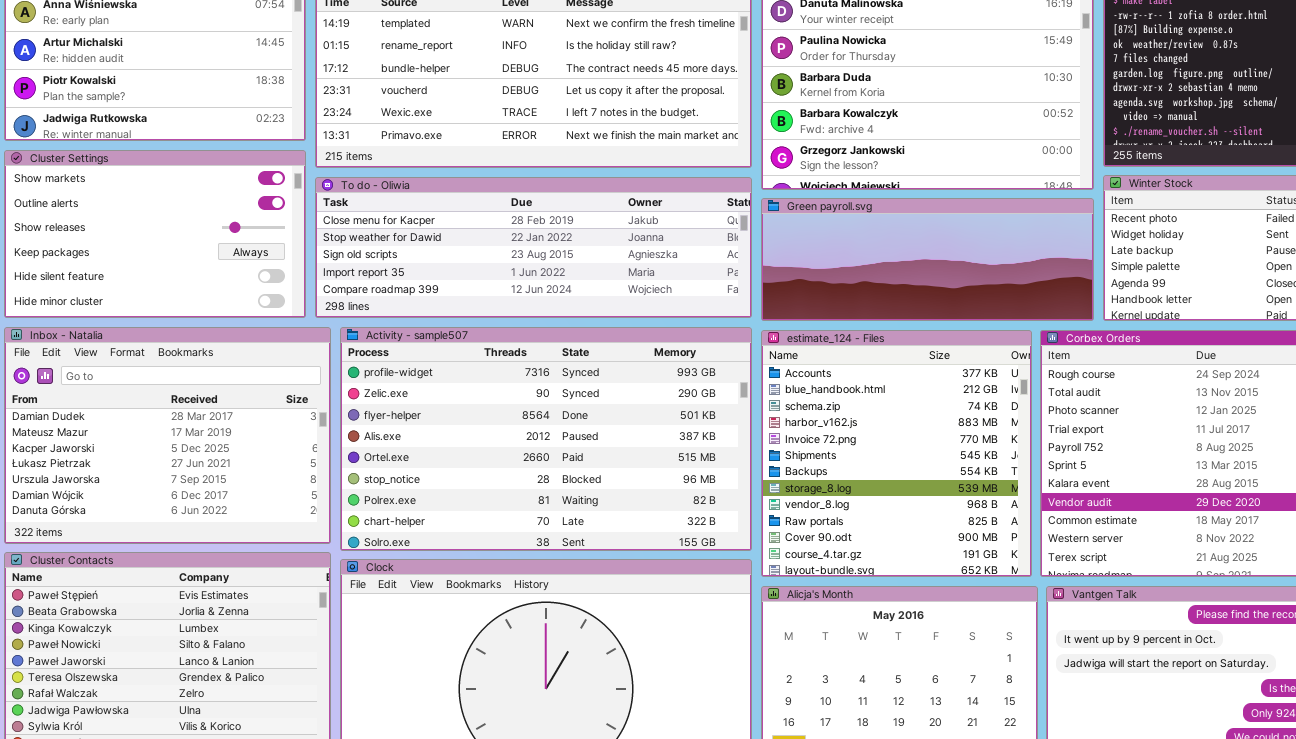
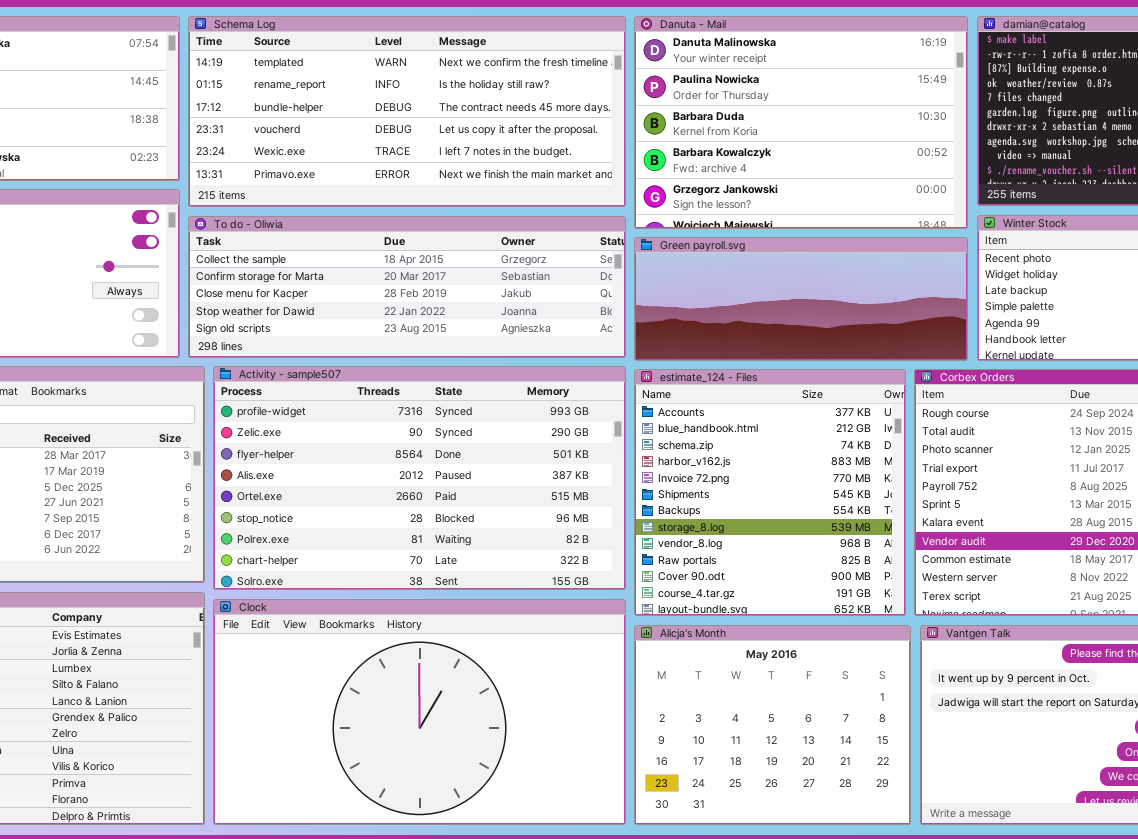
To do - Oliwia: [315,177,752,318] -> [188,216,626,358], scrolled up 2 rows

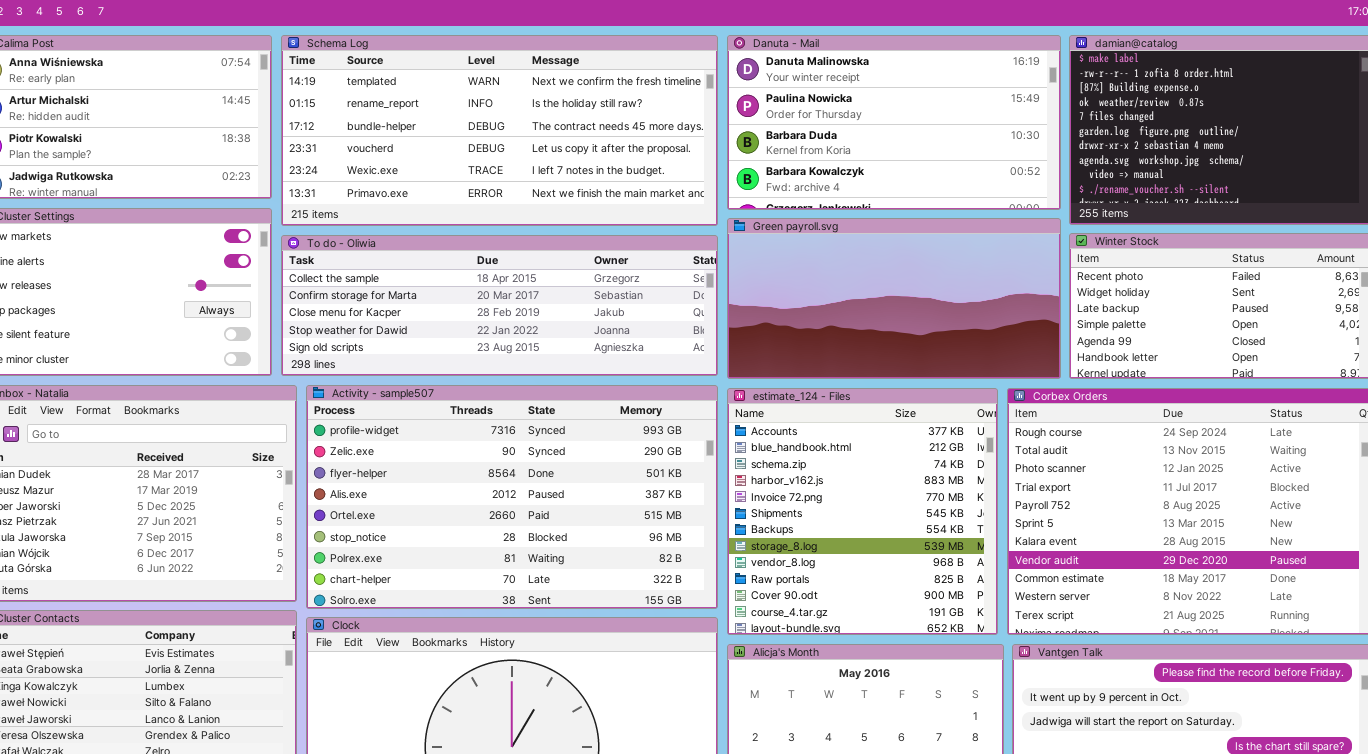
Danuta - Mail: [634,16,968,229] -> [727,35,1061,210], resized
Green payroll.svg: [634,237,968,361] -> [727,218,1061,379], resized

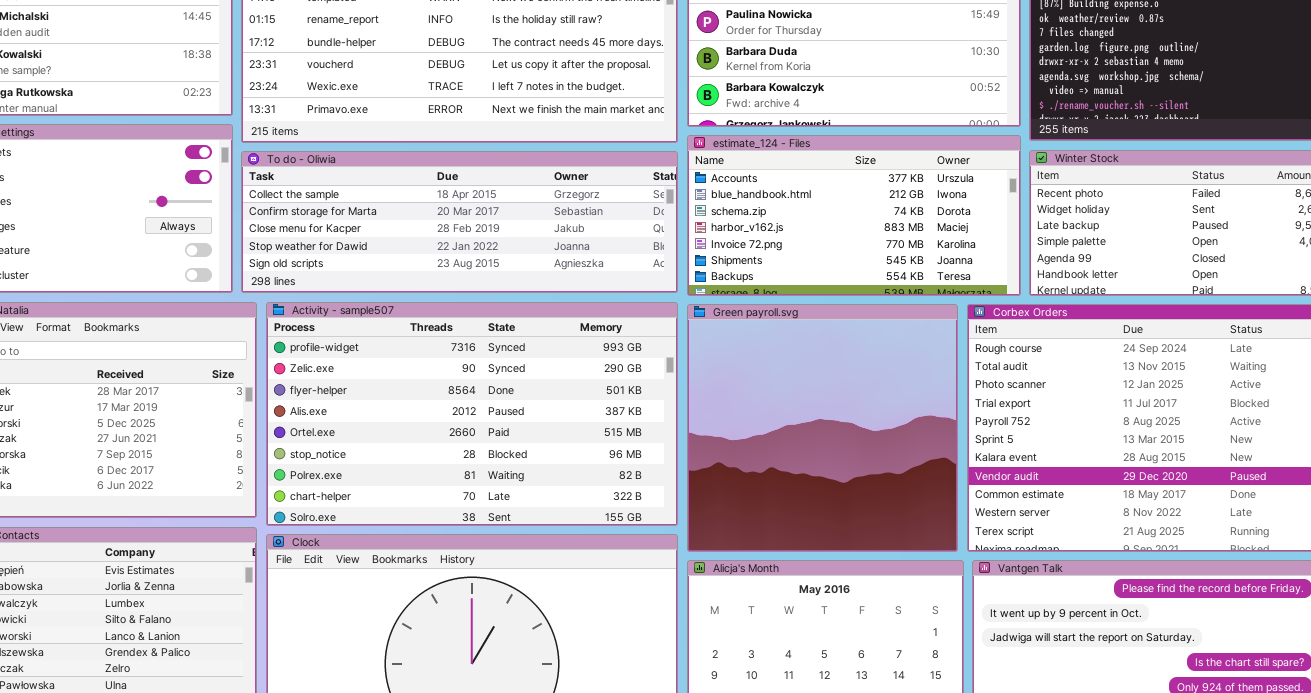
Green payroll.svg: [727,218,1061,379] -> [687,304,958,552], moved, resized
estimate_124 - Files: [727,388,998,635] -> [687,135,1021,296], moved, resized

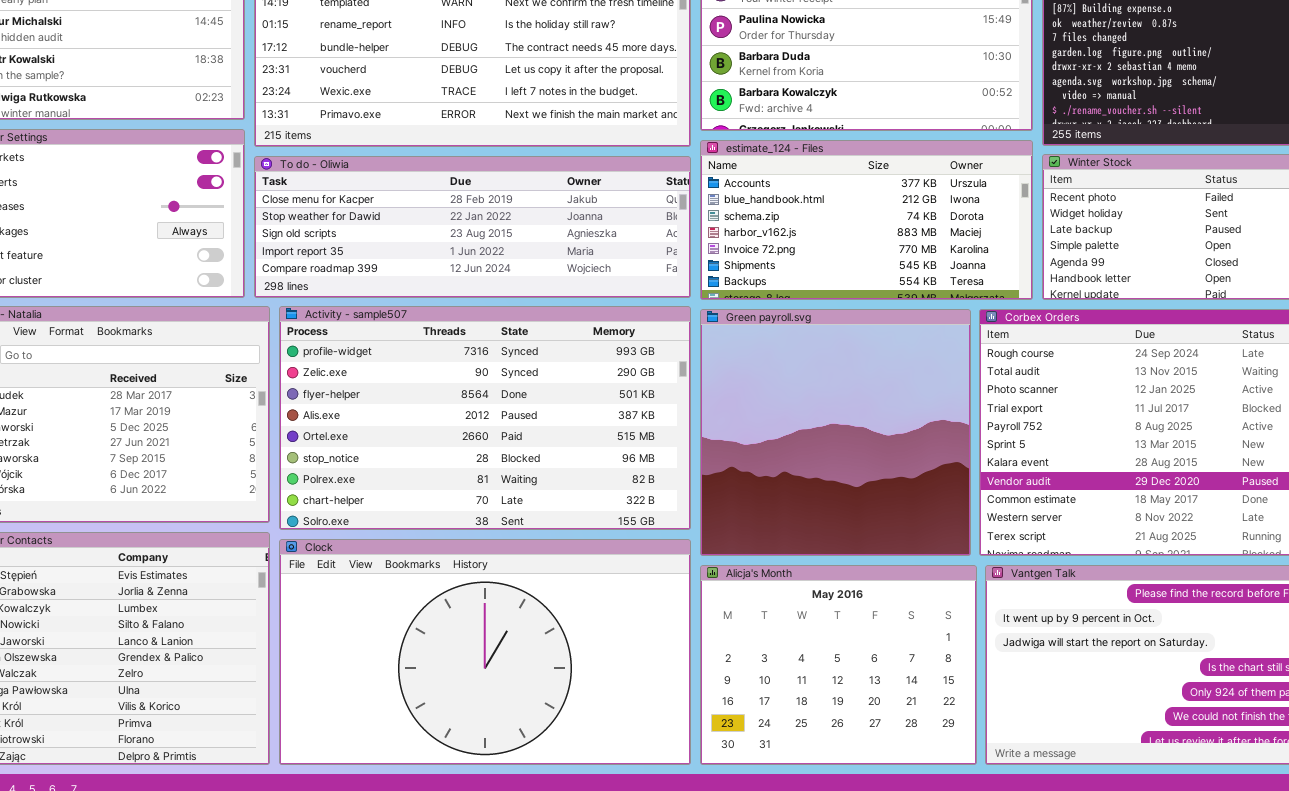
To do - Oliwia: [241,151,678,293] -> [254,156,691,298], scrolled down 2 rows

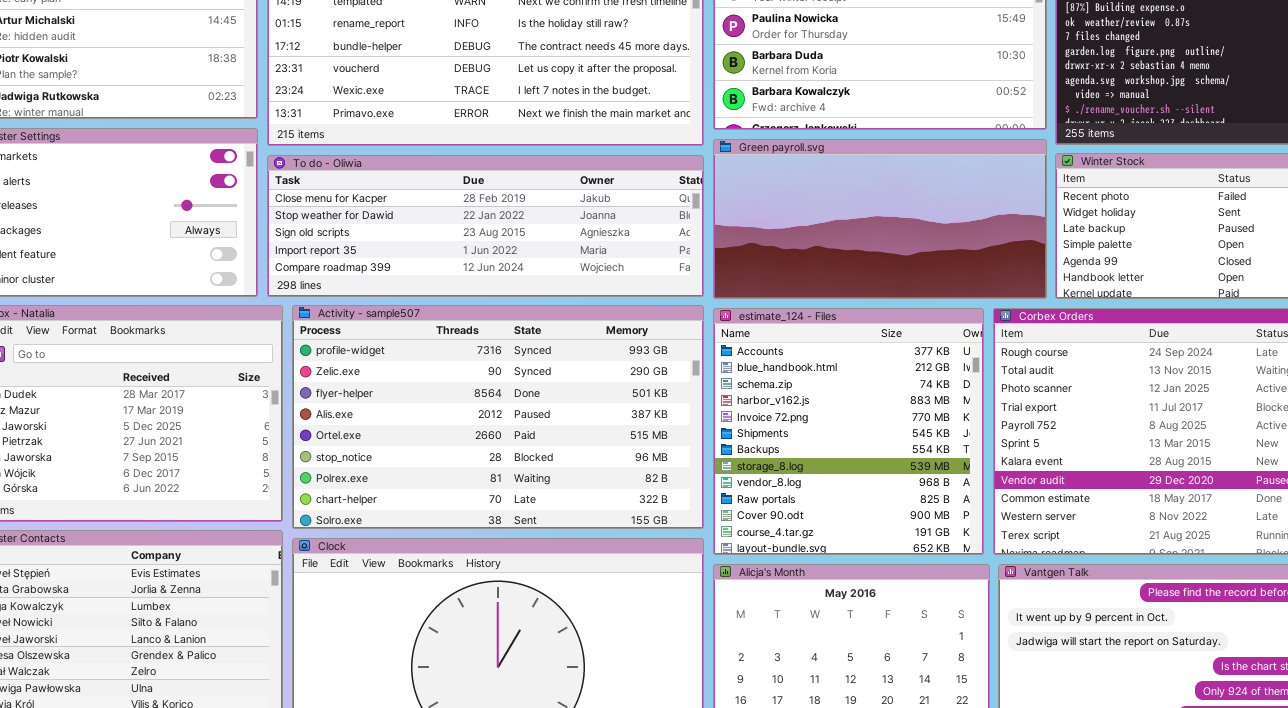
estimate_124 - Files: [700,140,1033,300] -> [713,308,984,555], moved, resized
Green payroll.svg: [700,309,971,556] -> [713,139,1047,299], moved, resized

